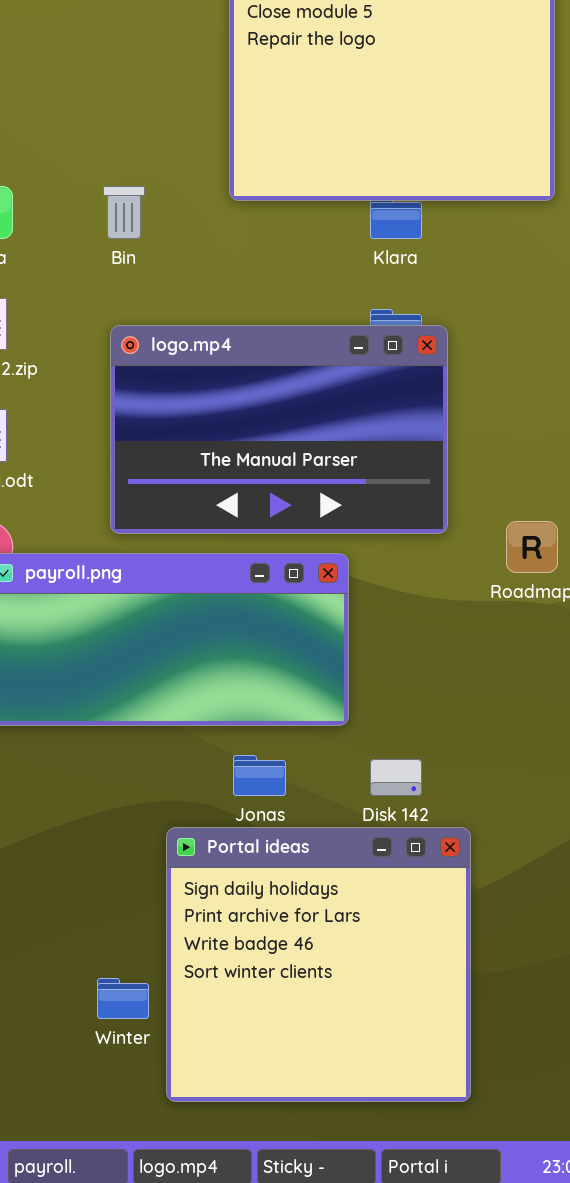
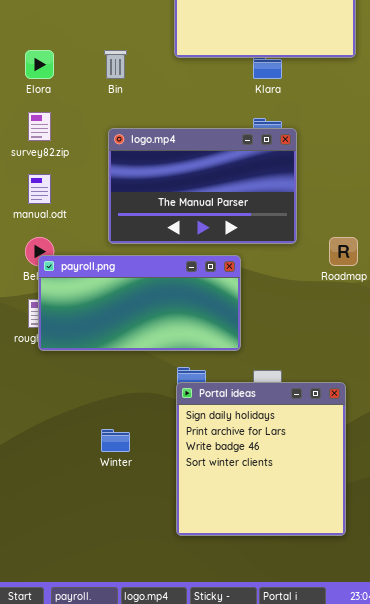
Portal ideas: [166,827,471,1102] -> [176,382,346,536], moved
Winter: [97,978,149,1019] -> [101,429,130,452], moved

